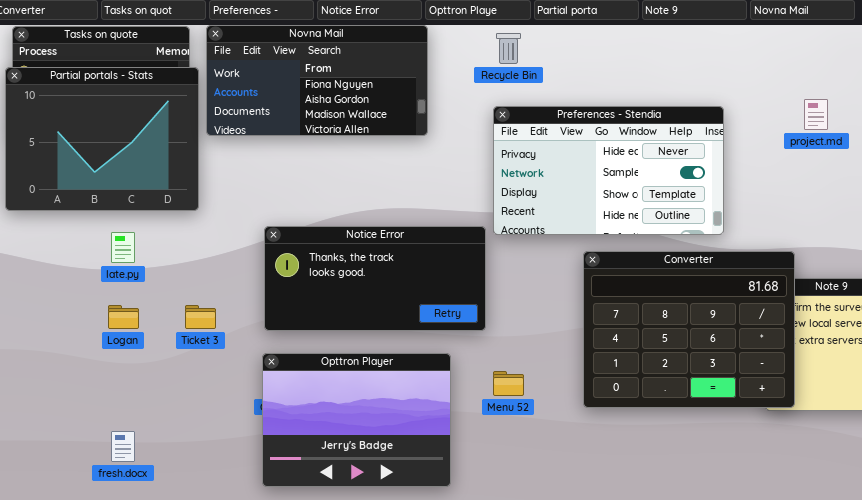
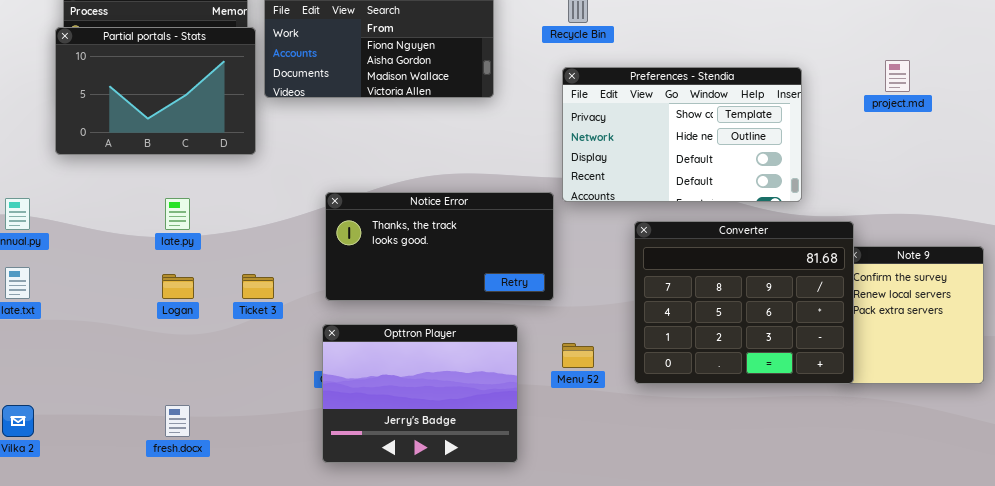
Partial portals - Stats: [5,67,199,211] -> [55,27,256,155], resized
Preferences - Stendia: [493,106,724,235] -> [562,67,802,202], scrolled down 2 rows
Converter: [583,251,795,408] -> [634,221,854,384], moved

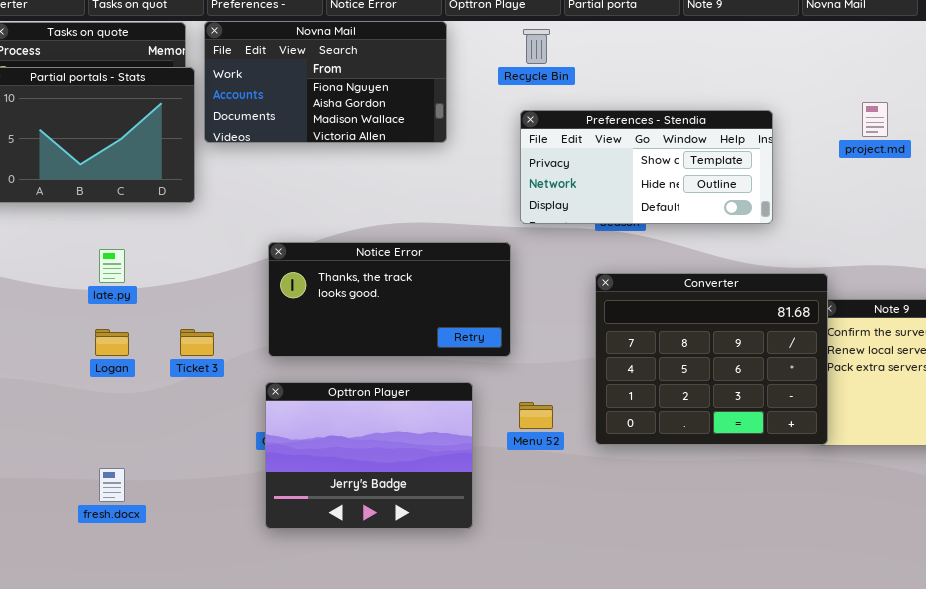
Preferences - Stendia: [562,67,802,202] -> [520,110,773,224], resized

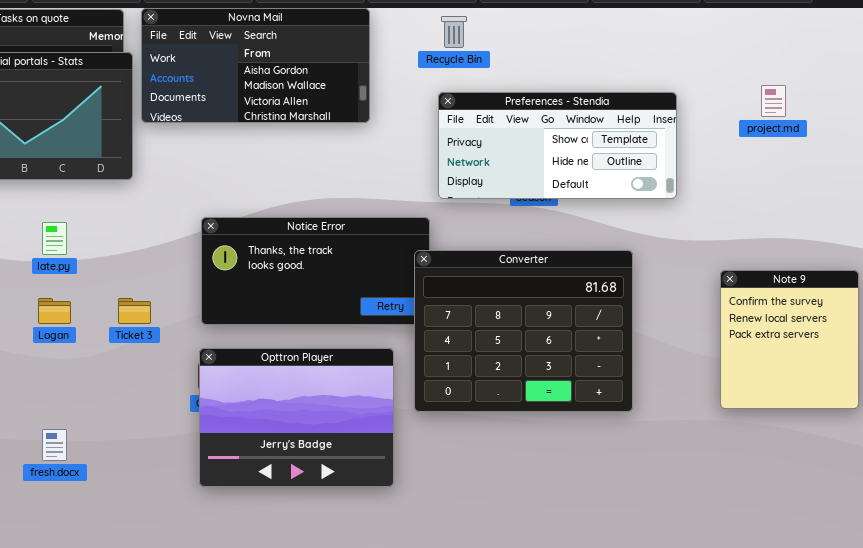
Novna Mail: [204,21,447,143] -> [141,8,370,123], scrolled down 1 row
Converter: [595,273,828,445] -> [414,250,633,412], moved

